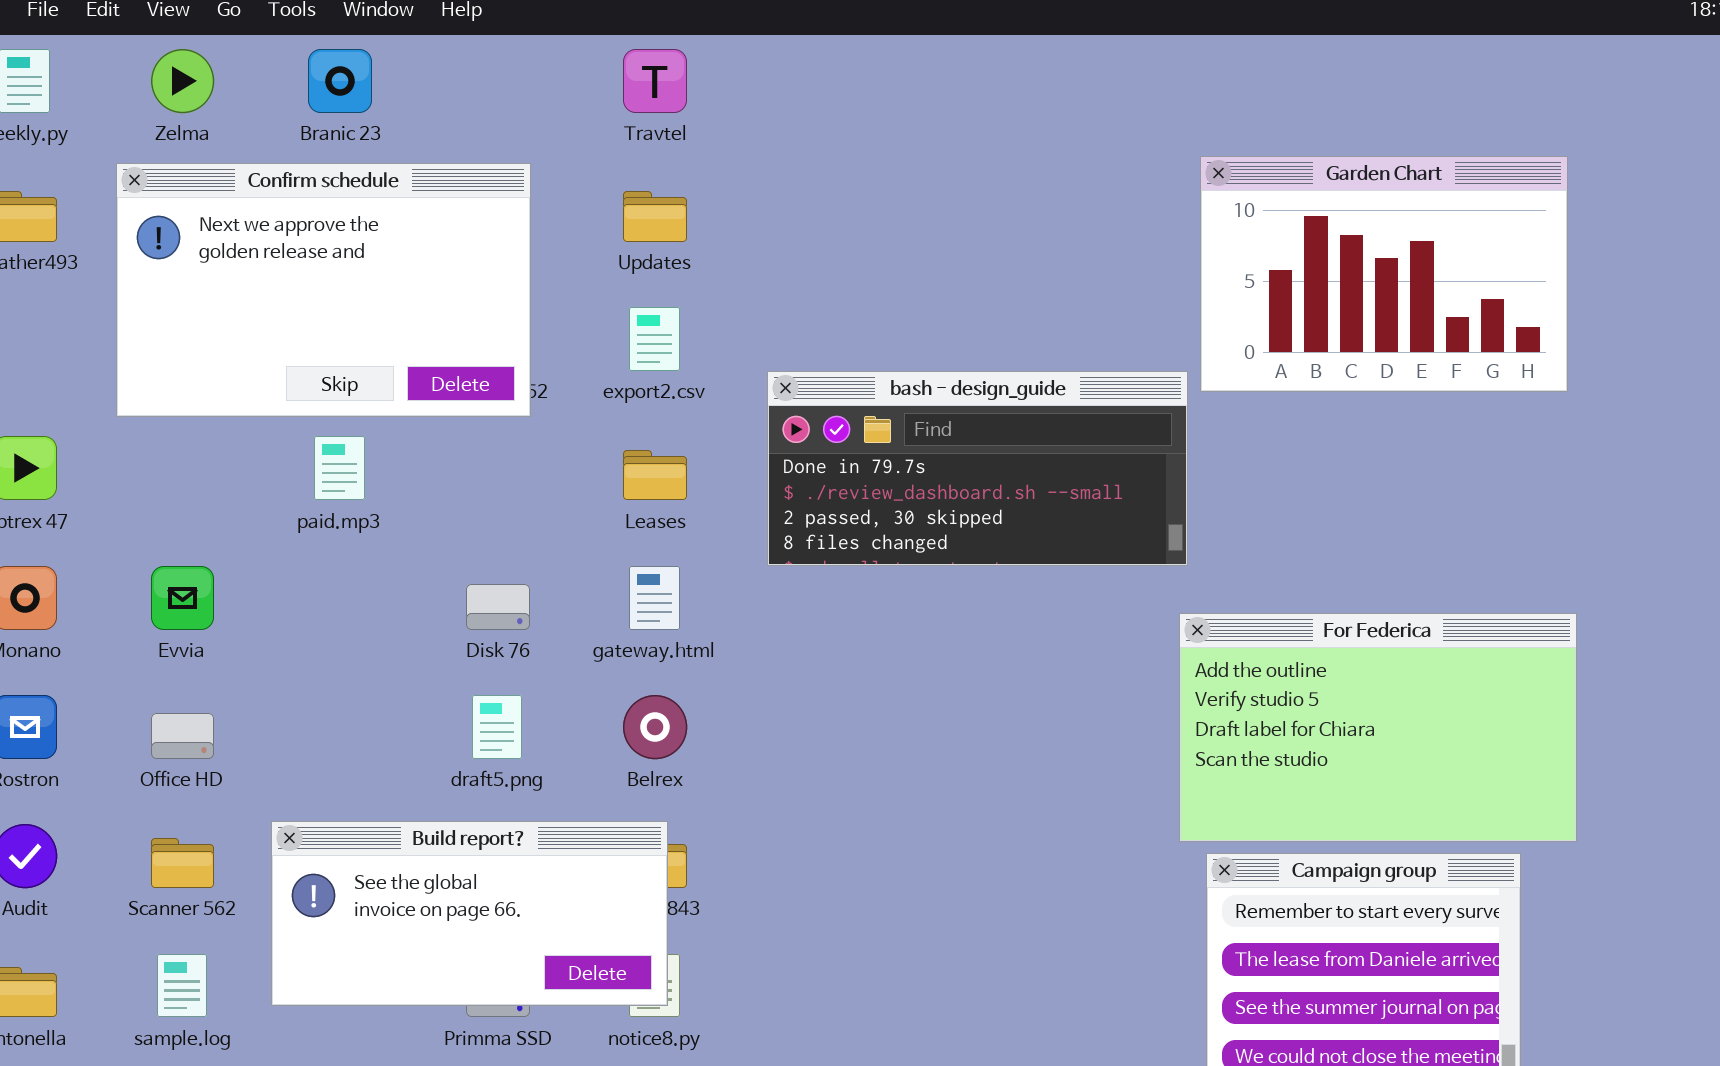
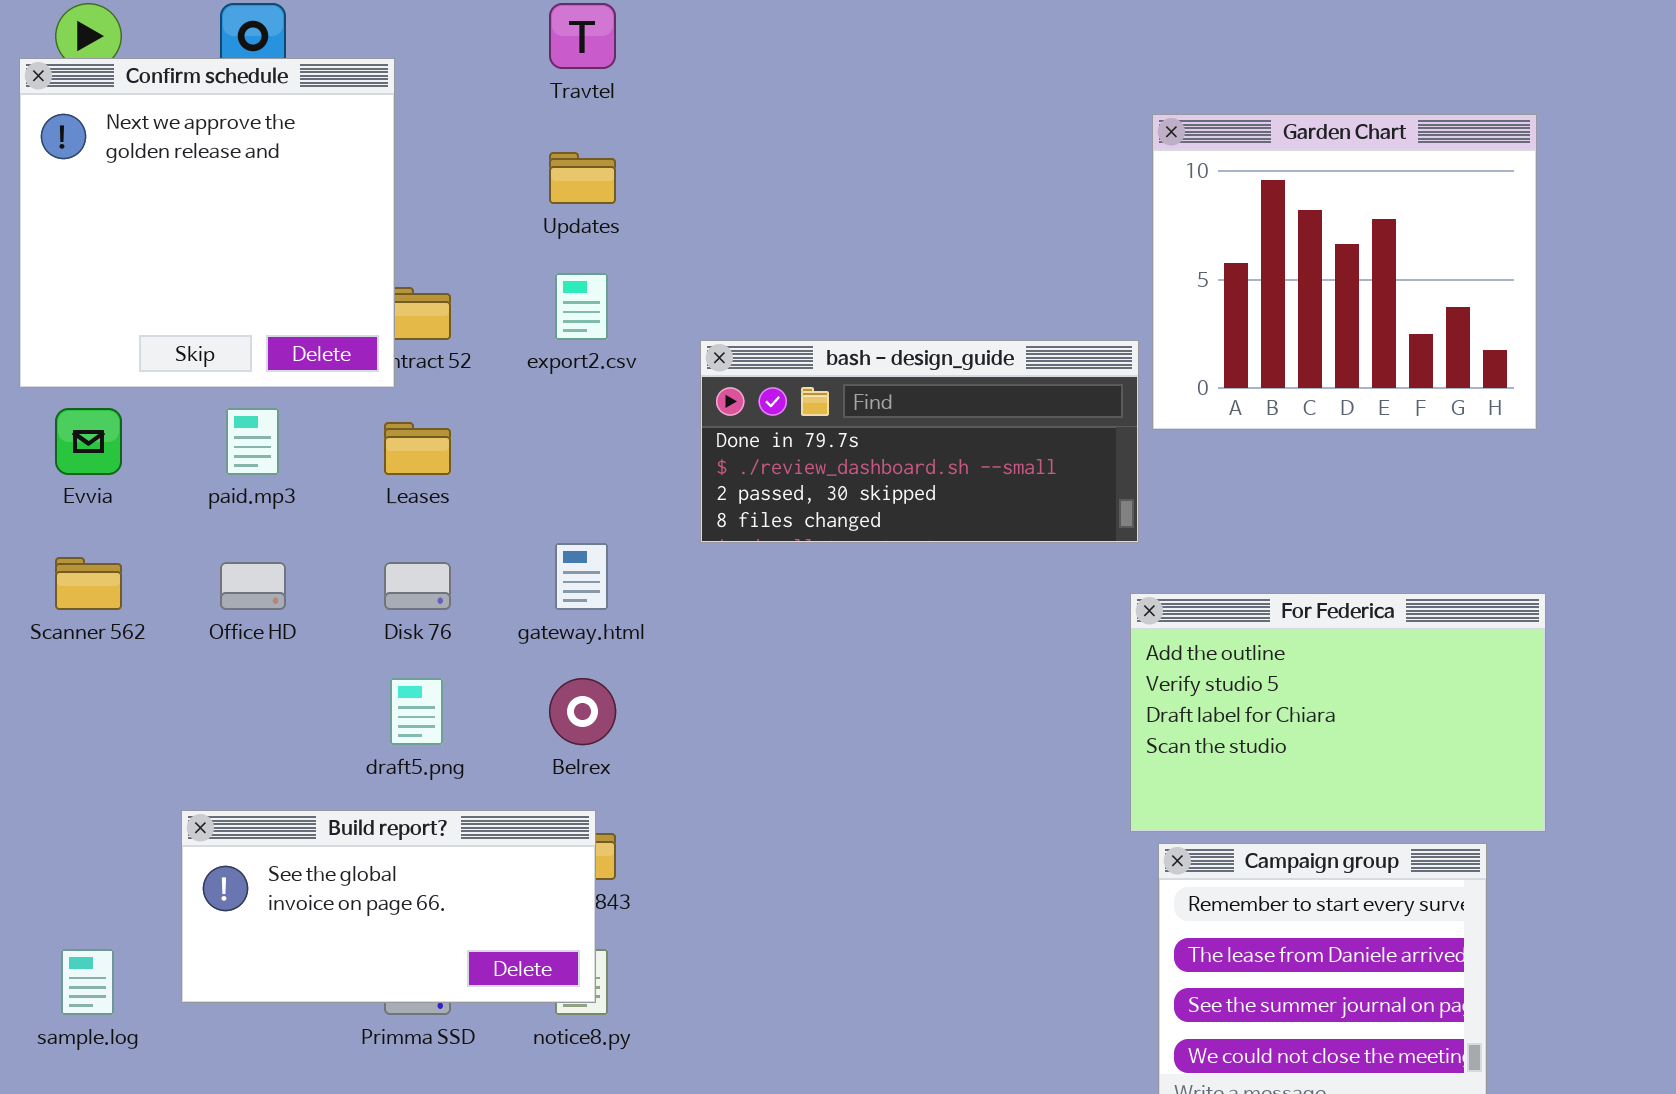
Garden Chart: [1200,156,1568,392] -> [1152,114,1537,430], resized
Confirm schedule: [116,163,531,417] -> [19,58,395,388], resized
Leases: [623,450,687,500] -> [384,422,451,475], moved
Evvia: [151,566,214,630] -> [55,408,122,475], moved
Office HD: [151,713,214,759] -> [220,562,286,610], moved
Scanner 562: [151,838,214,888] -> [55,557,122,610], moved

